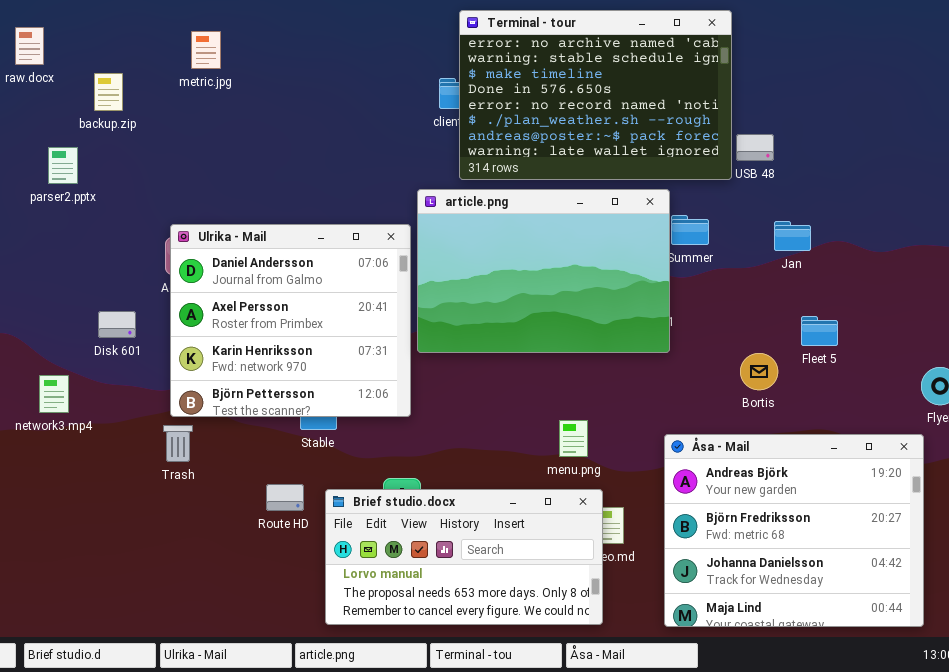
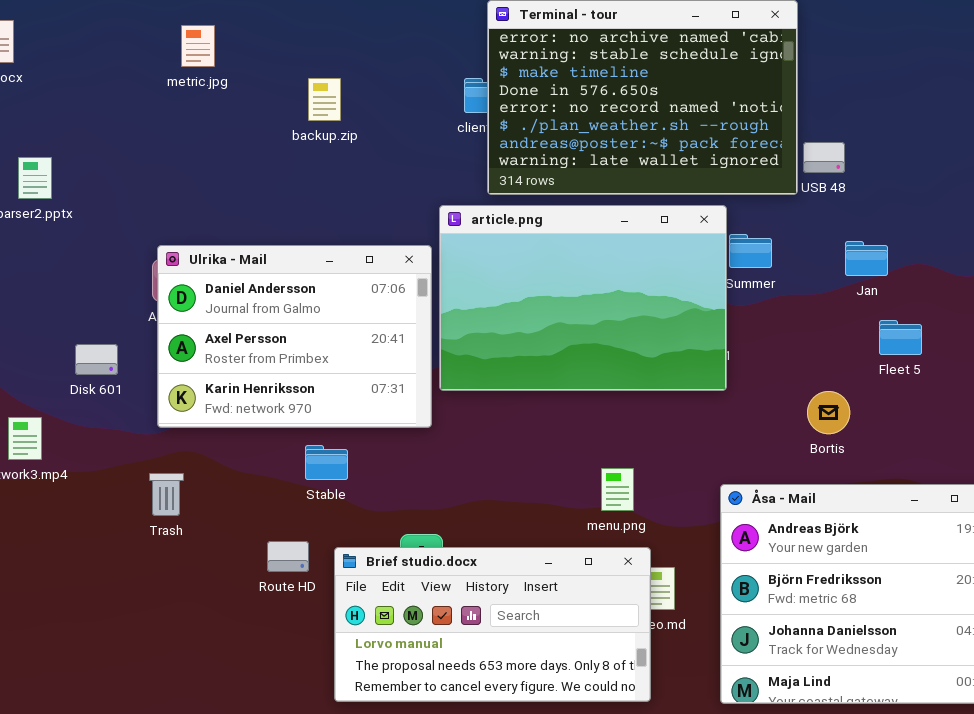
backup.zip: [94,73,123,111] -> [308,78,341,121], moved
Ulrika - Mail: [170,224,411,417] -> [157,245,432,428], resized
Fleet 5: [801,316,838,346] -> [879,320,922,355], moved

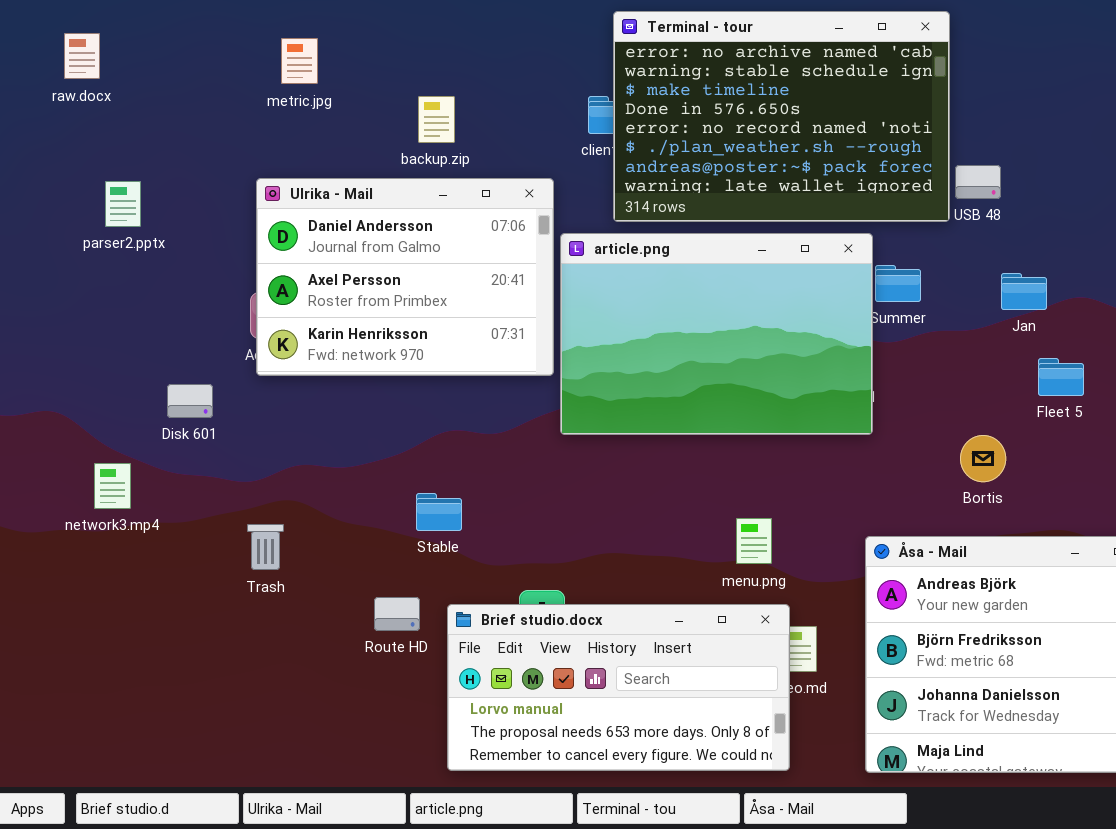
Ulrika - Mail: [157,245,432,428] -> [256,178,554,376], moved

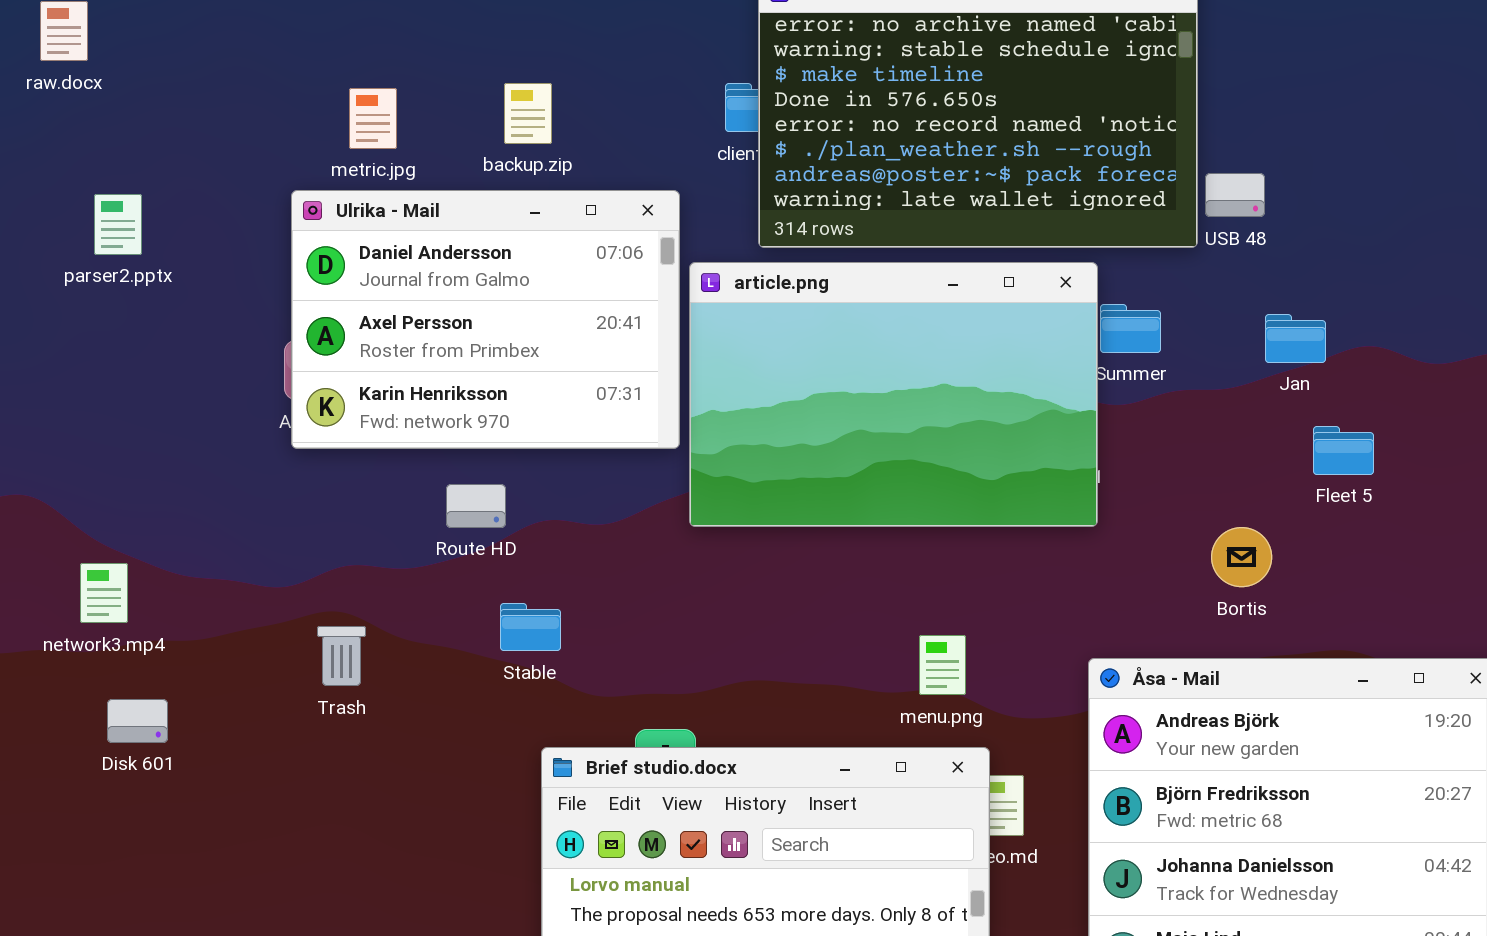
metric.jpg: [281,38,318,84] -> [349,88,397,149], moved
Disk 601: [167,384,213,418] -> [107,699,168,743], moved
Trash: [247,524,284,570] -> [317,626,366,686], moved
Route HD: [374,597,420,631] -> [446,484,506,528], moved

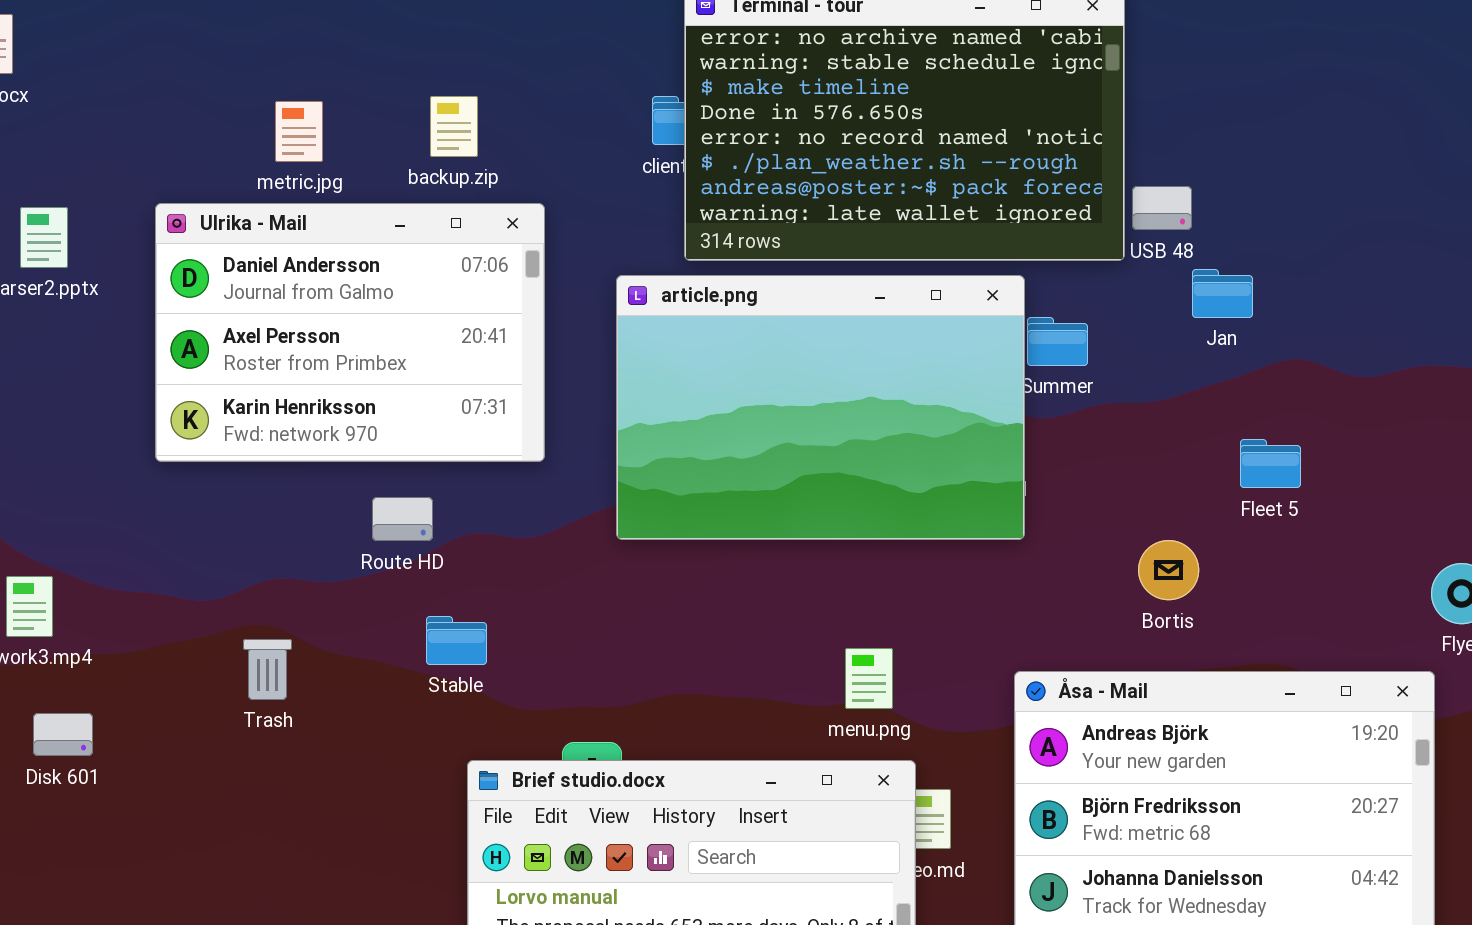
Ulrika - Mail: [291,190,680,449] -> [155,203,545,462], moved
Jan: [1265,314,1326,363] -> [1192,269,1253,318], moved

